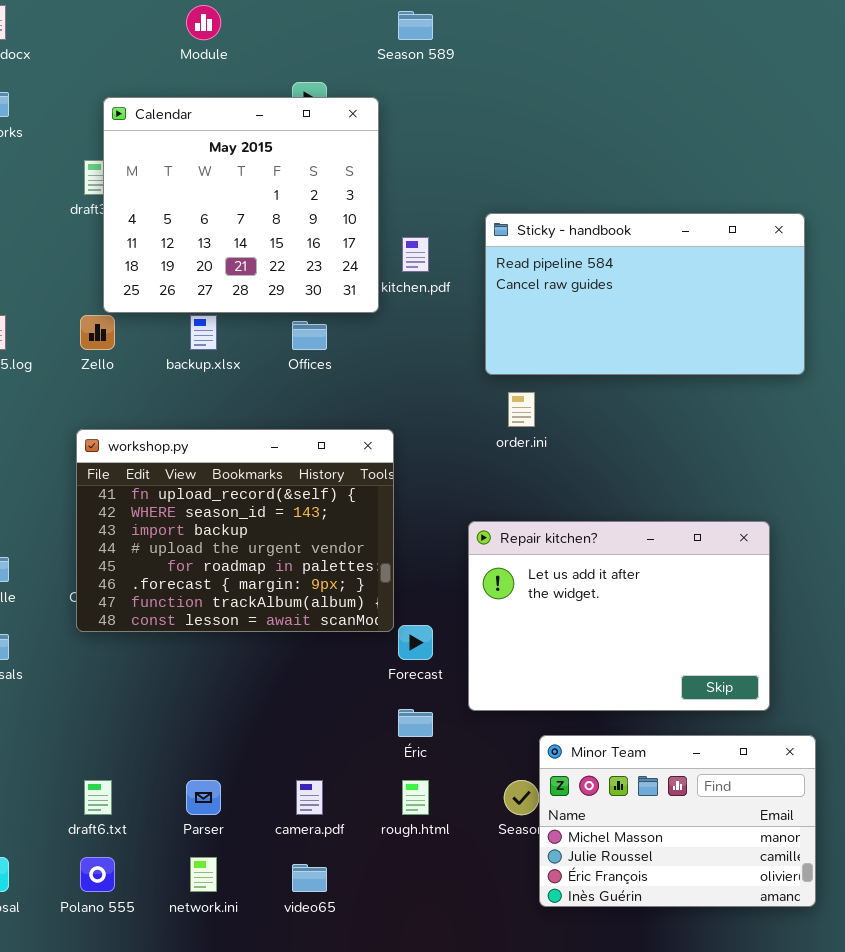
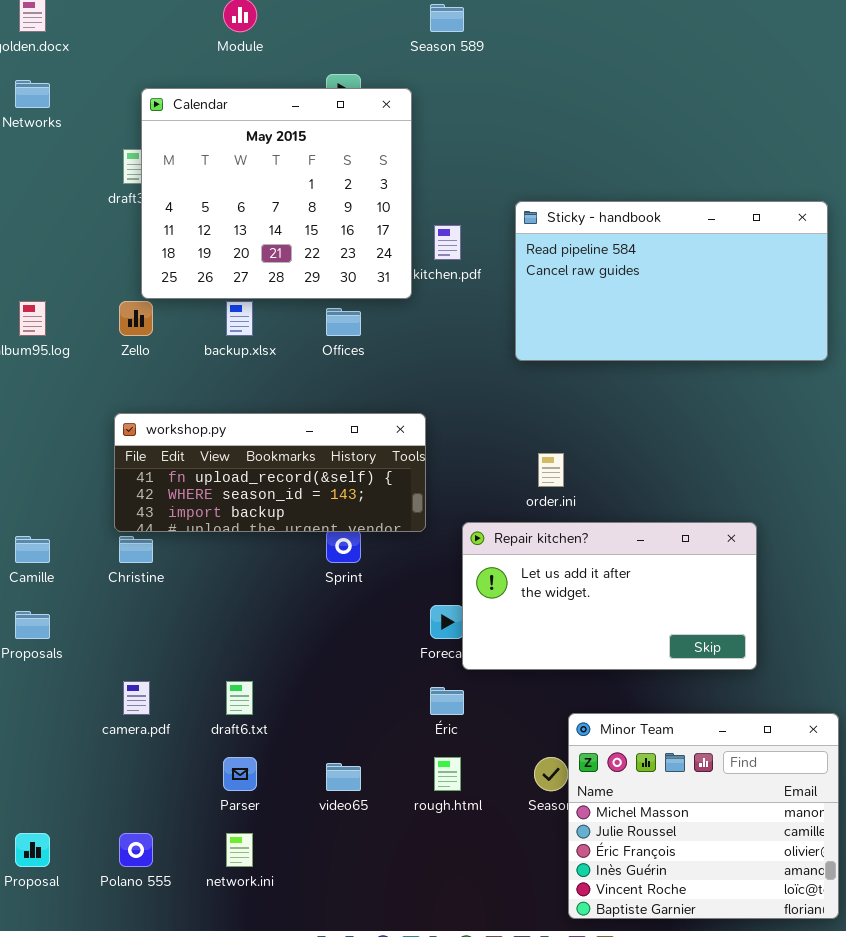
order.ini: [508,392,535,427] -> [538,453,564,487], moved
workshop.py: [76,429,394,632] -> [114,413,426,532], resized
Repair kitchen?: [468,521,770,711] -> [462,522,757,670], moved, resized
Minor Team: [539,735,816,907] -> [568,713,839,919], resized
draft6.txt: [84,780,112,815] -> [226,681,253,715], moved
camera.pdf: [296,780,323,815] -> [123,681,150,715], moved
video65: [292,864,327,892] -> [326,763,361,791], moved

